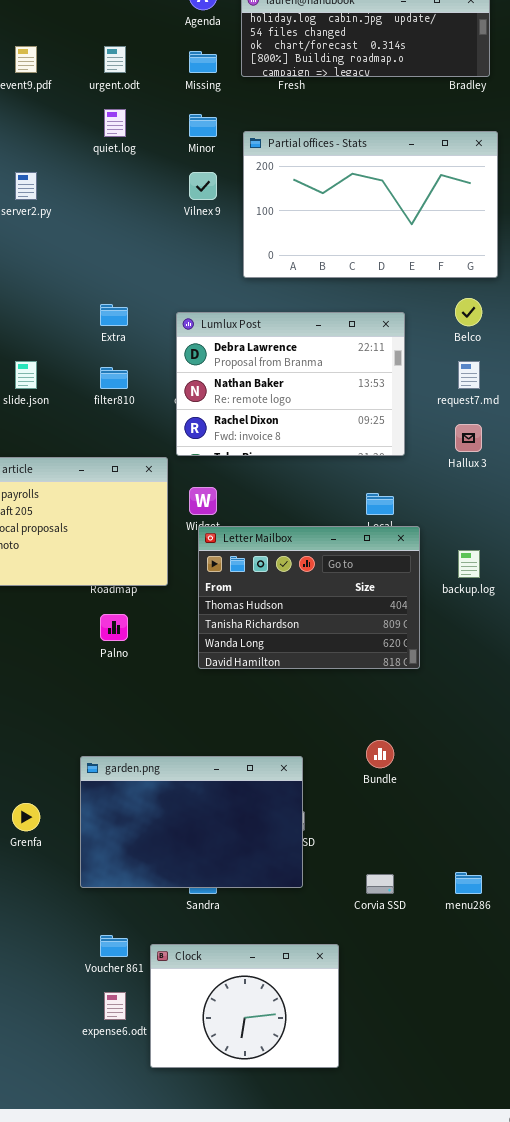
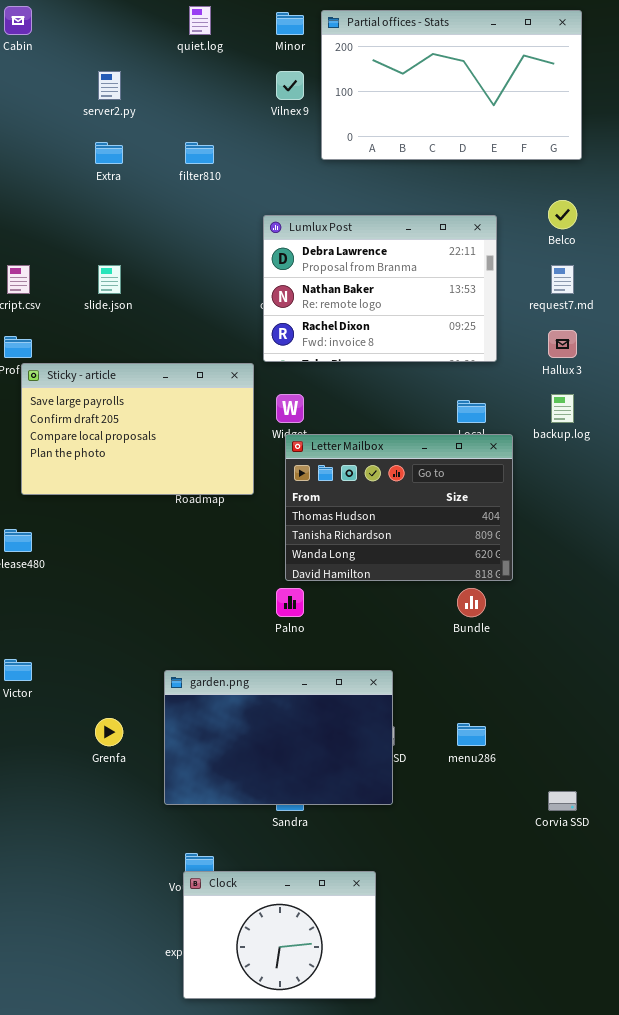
Partial offices - Stats: [243,131,498,278] -> [321,10,582,160], moved
Extra: [100,304,128,326] -> [95,142,123,164], moved
filter810: [100,367,128,389] -> [185,142,214,164], moved
backup.log: [458,550,480,578] -> [551,394,574,423], moved
Palno: [100,614,128,641] -> [276,588,304,617], moved
Bundle: [366,740,394,768] -> [457,588,486,617], moved
menu286: [455,872,482,894] -> [457,723,486,746], moved
Corvia SSD: [366,874,394,894] -> [548,791,577,811], moved
Clock: [150,944,339,1068] -> [183,871,376,999], moved

